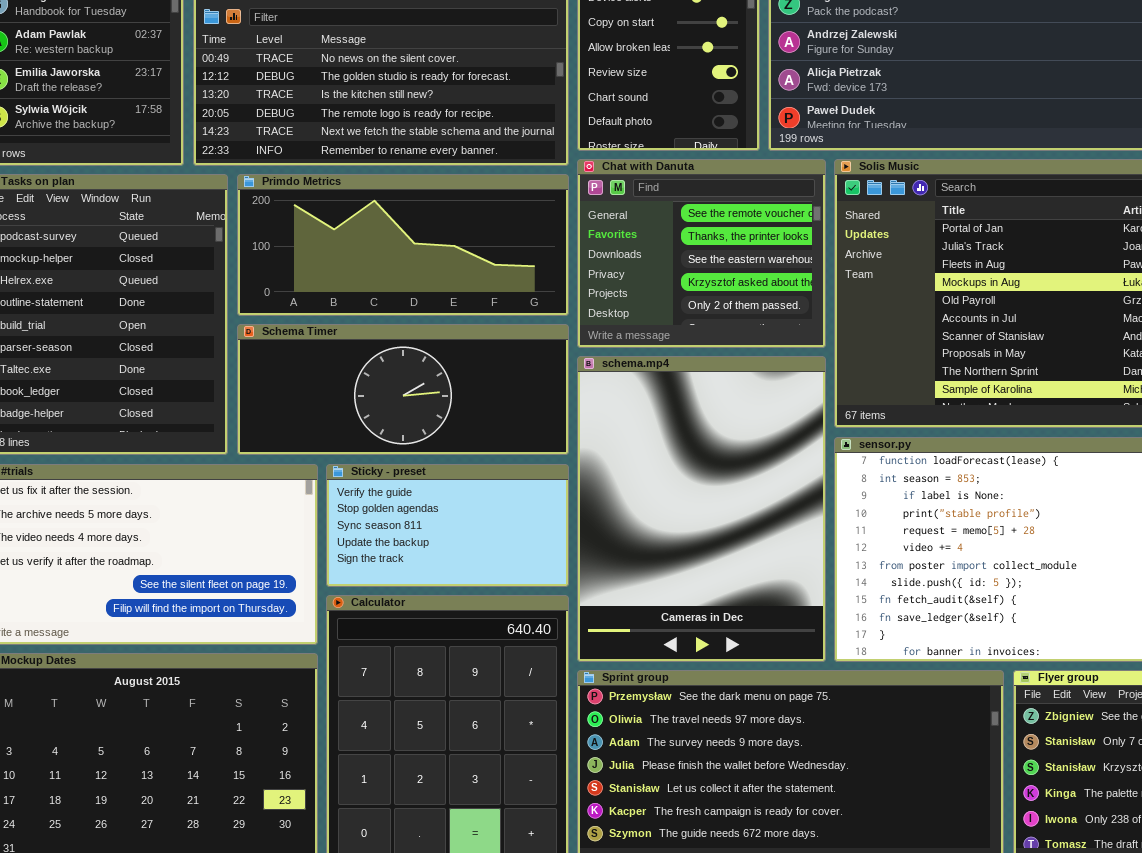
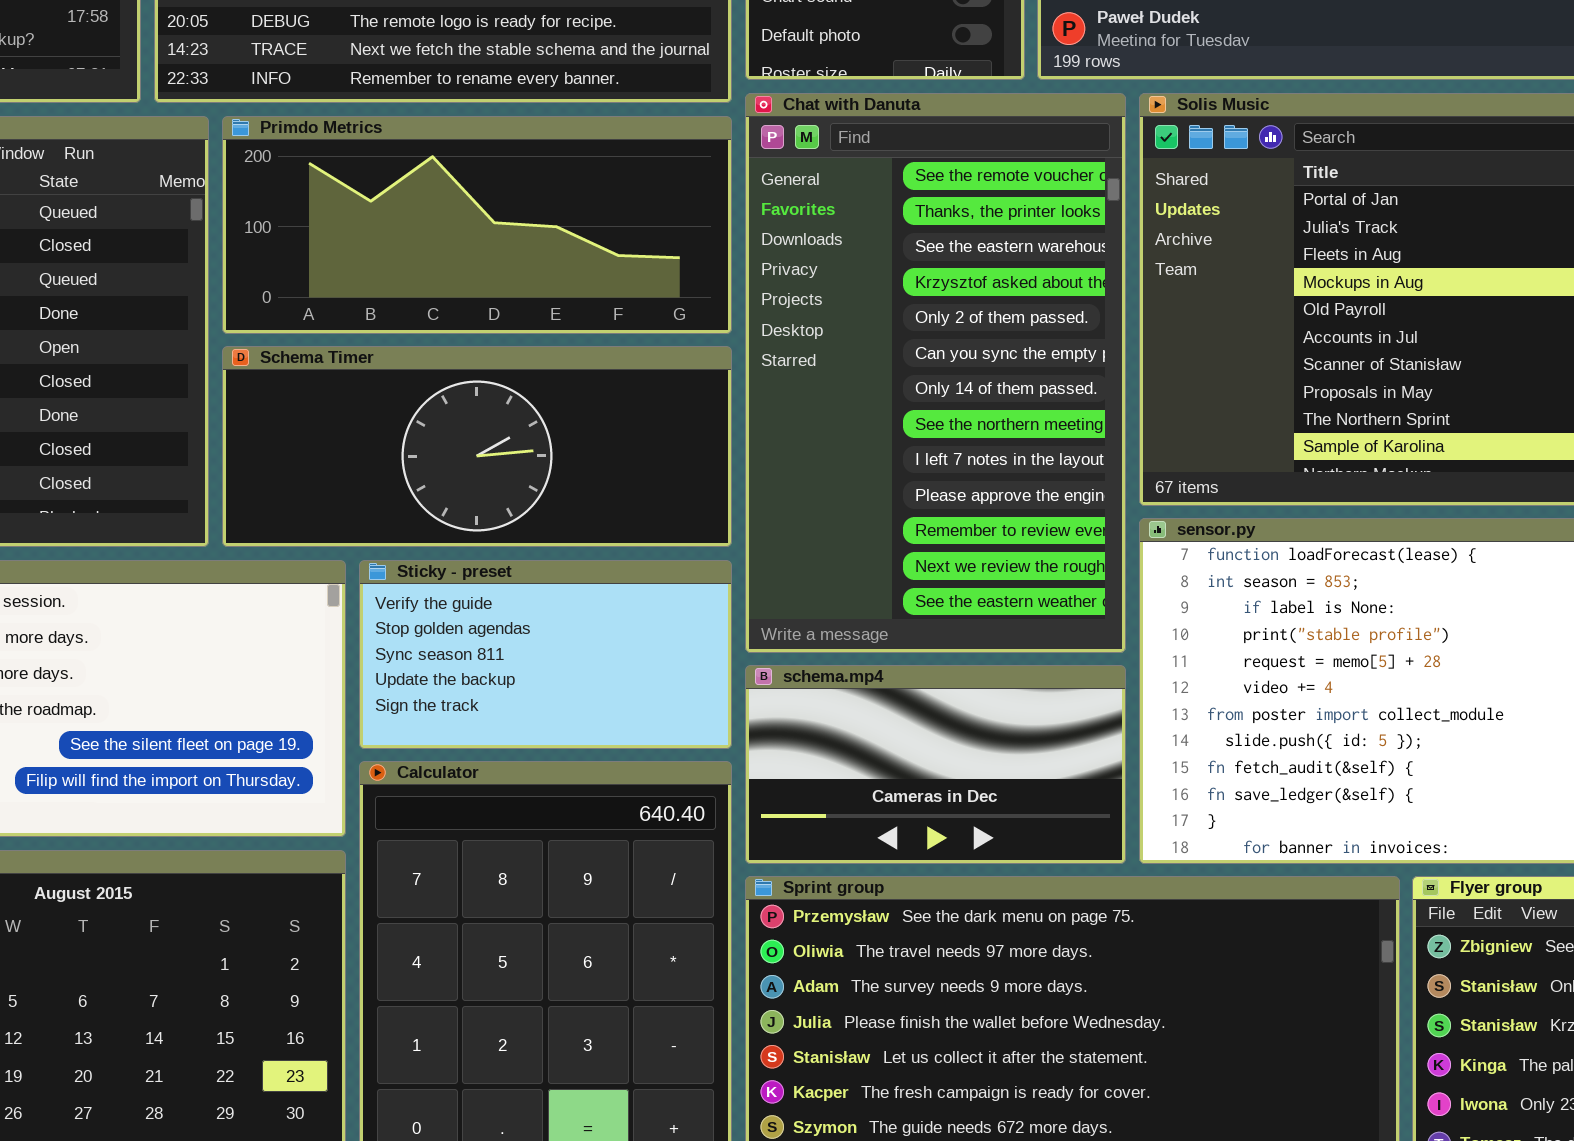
Chat with Danuta: [577,159,826,348] -> [745,93,1126,653], resized
schema.mp4: [577,356,826,662] -> [745,665,1126,864], resized

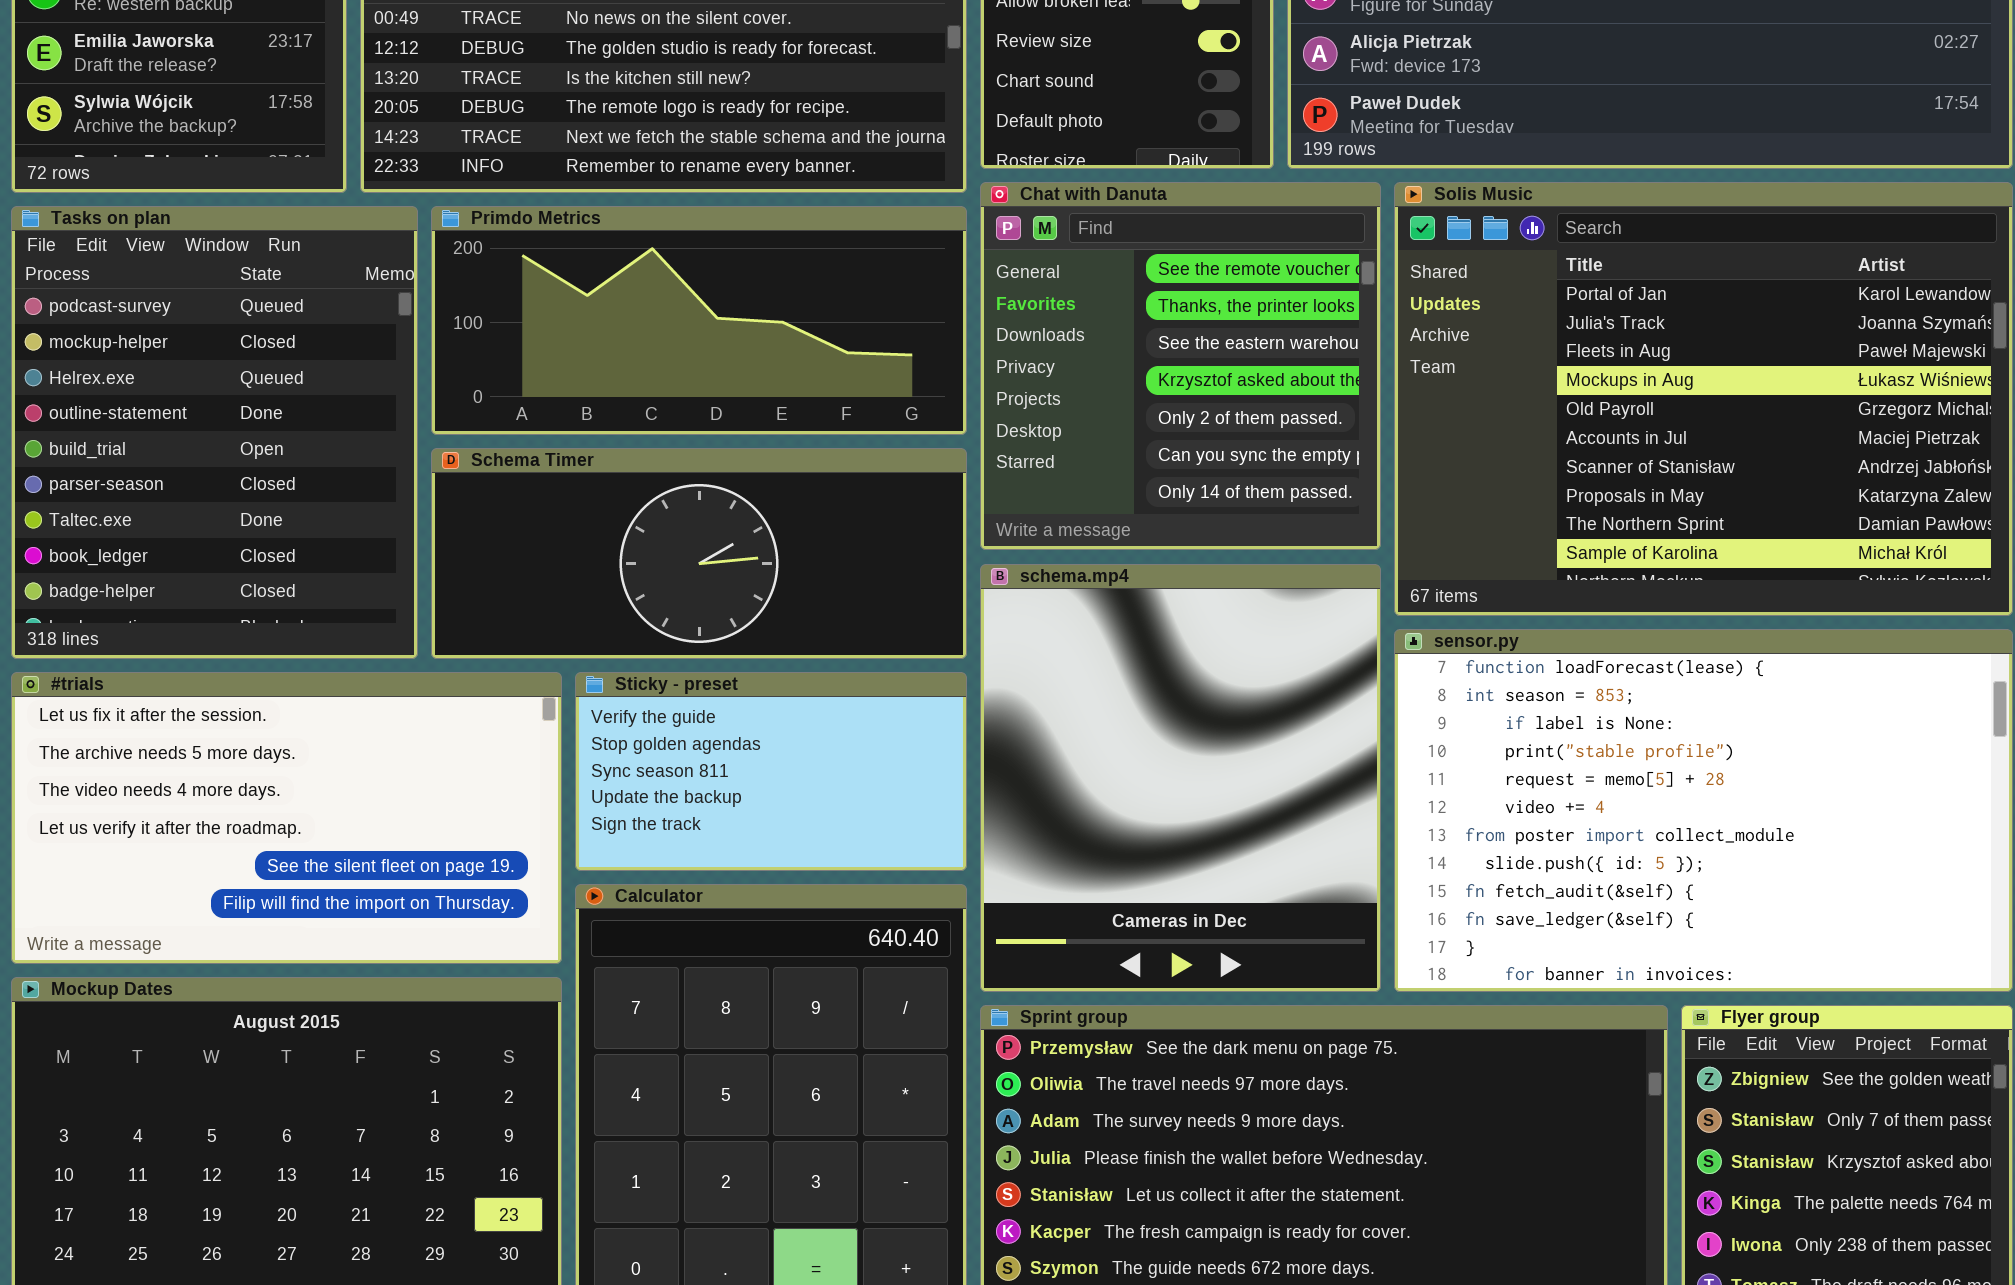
Chat with Danuta: [745,93,1126,653] -> [980,182,1381,550], resized
schema.mp4: [745,665,1126,864] -> [980,564,1381,992], resized

